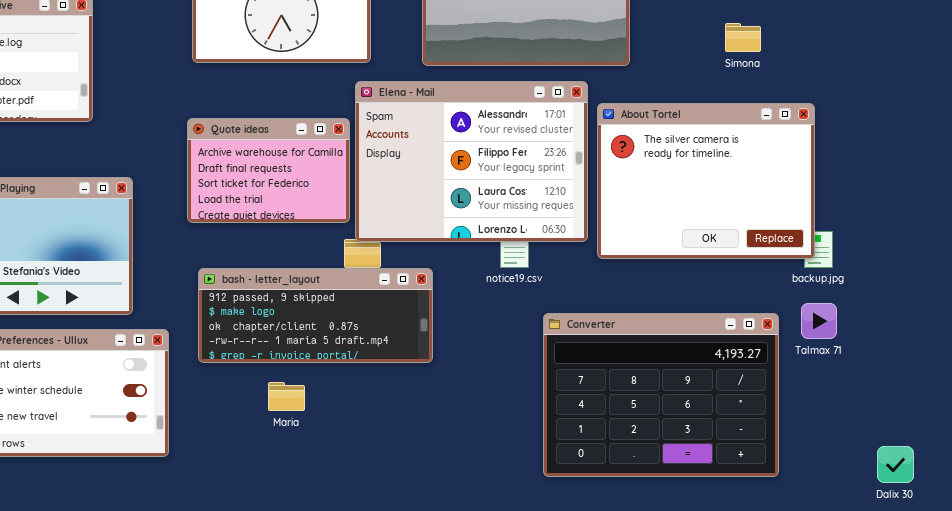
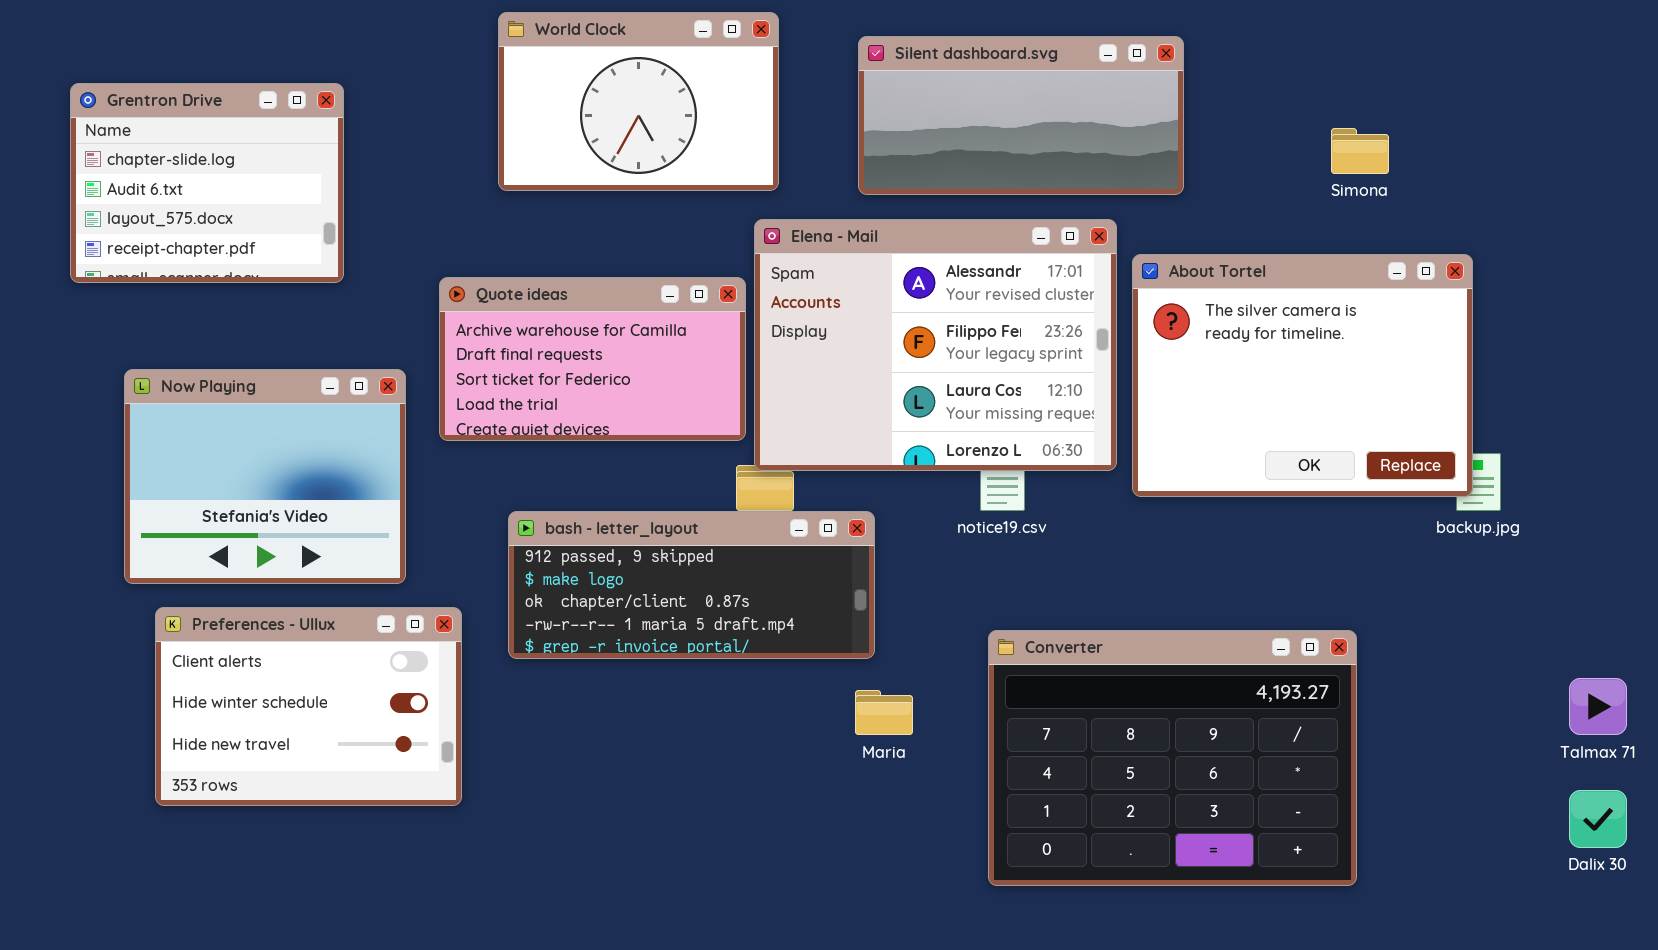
Quote ideas: [187,118,350,223] -> [439,277,746,441], resized
Talmax 71: [801,303,837,339] -> [1569,678,1627,735], moved
Converter: [543,313,779,477] -> [988,630,1357,886], moved
Maria: [268,382,305,411] -> [855,690,913,735], moved

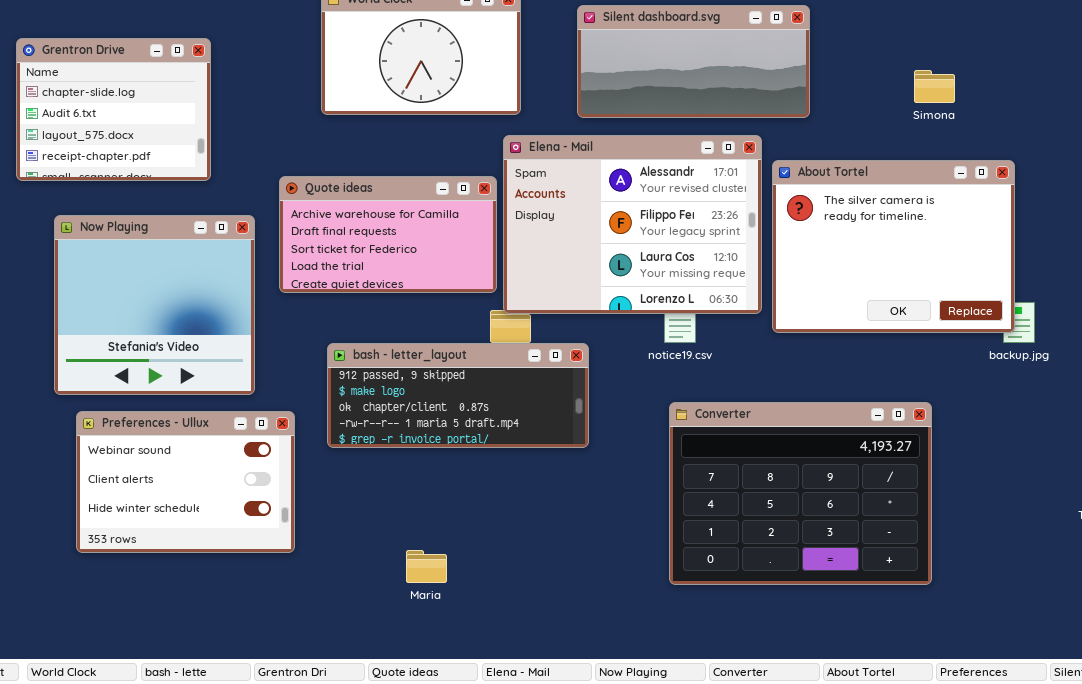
Now Playing: [124,369,406,584] -> [54,215,255,395], resized
Preferences - Ullux: [155,607,462,806] -> [76,411,295,553], scrolled up 1 row
Converter: [988,630,1357,886] -> [669,402,932,585], moved
Maria: [855,690,913,735] -> [406,550,447,583], moved

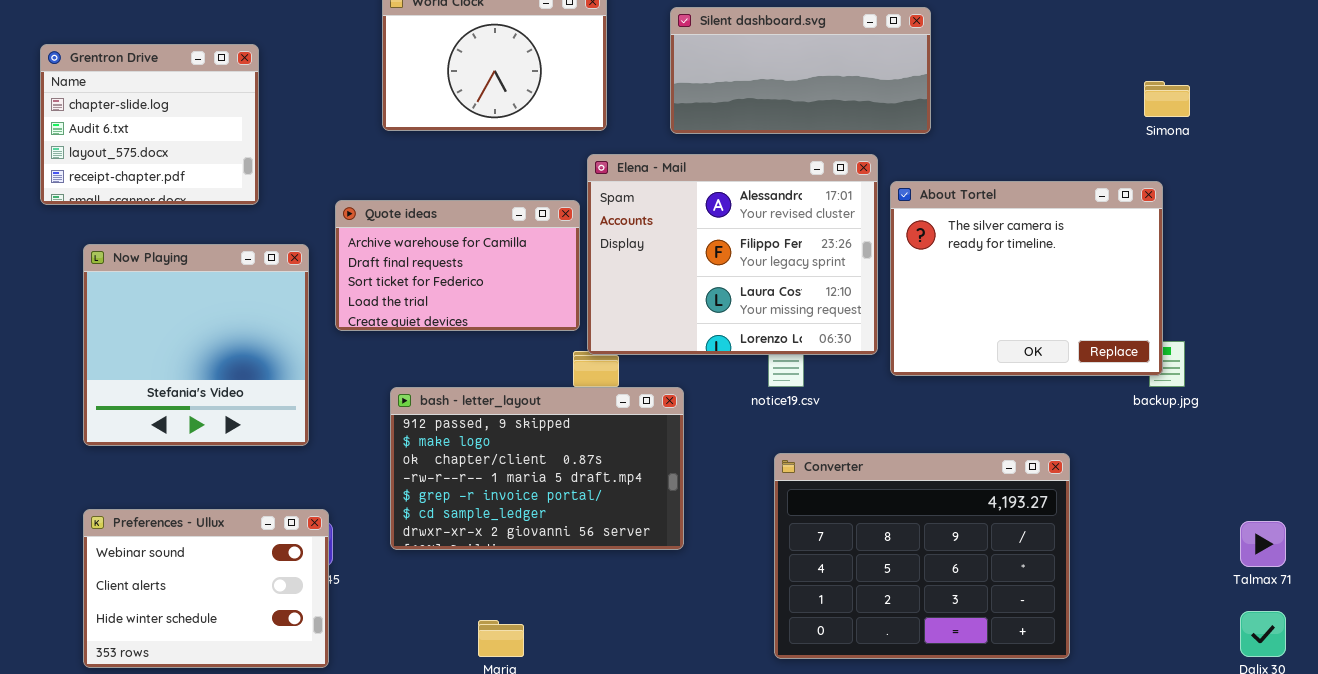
Simona: [914,70,955,103] -> [1144,81,1190,117], moved
bash - letter_layout: [327,343,589,448] -> [390,387,684,550], resized
Preferences - Ullux: [76,411,295,553] -> [83,509,329,668], moved

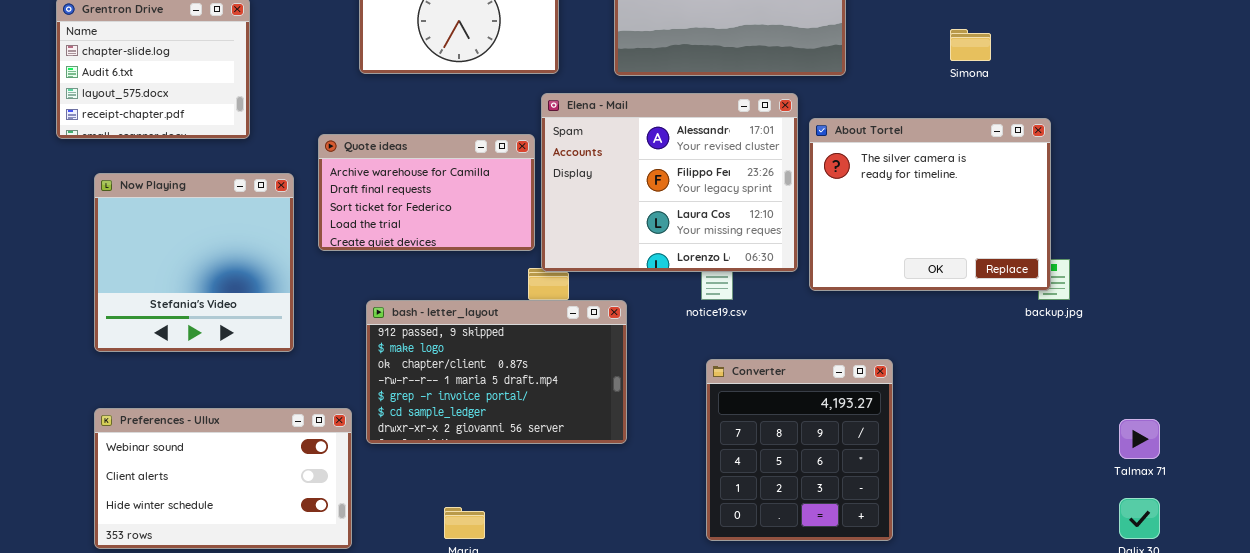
Simona: [1144,81,1190,117] -> [950,29,991,61], moved
Converter: [774,453,1070,659] -> [706,359,893,541], resized
Preferences - Ullux: [83,509,329,668] -> [94,408,352,549], resized

